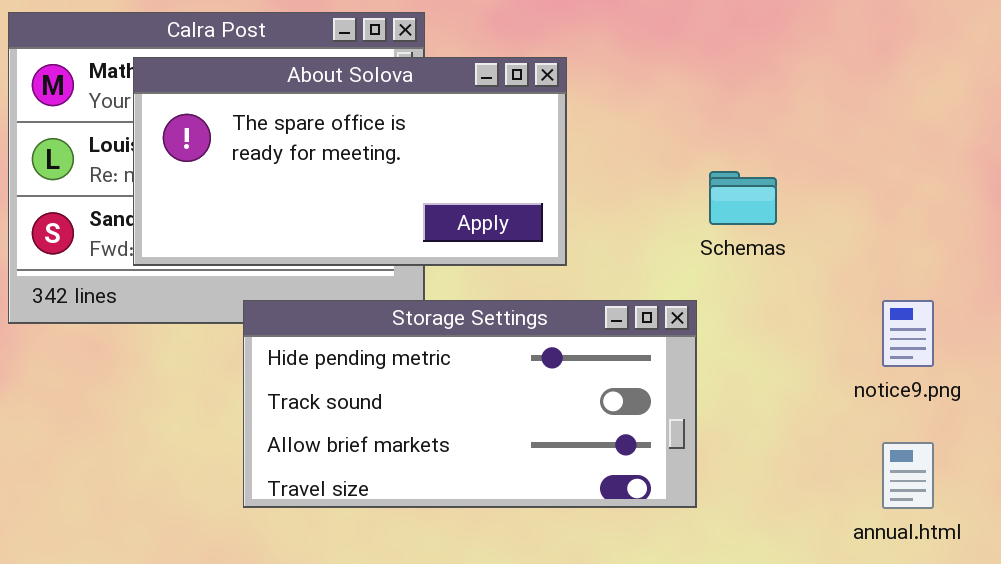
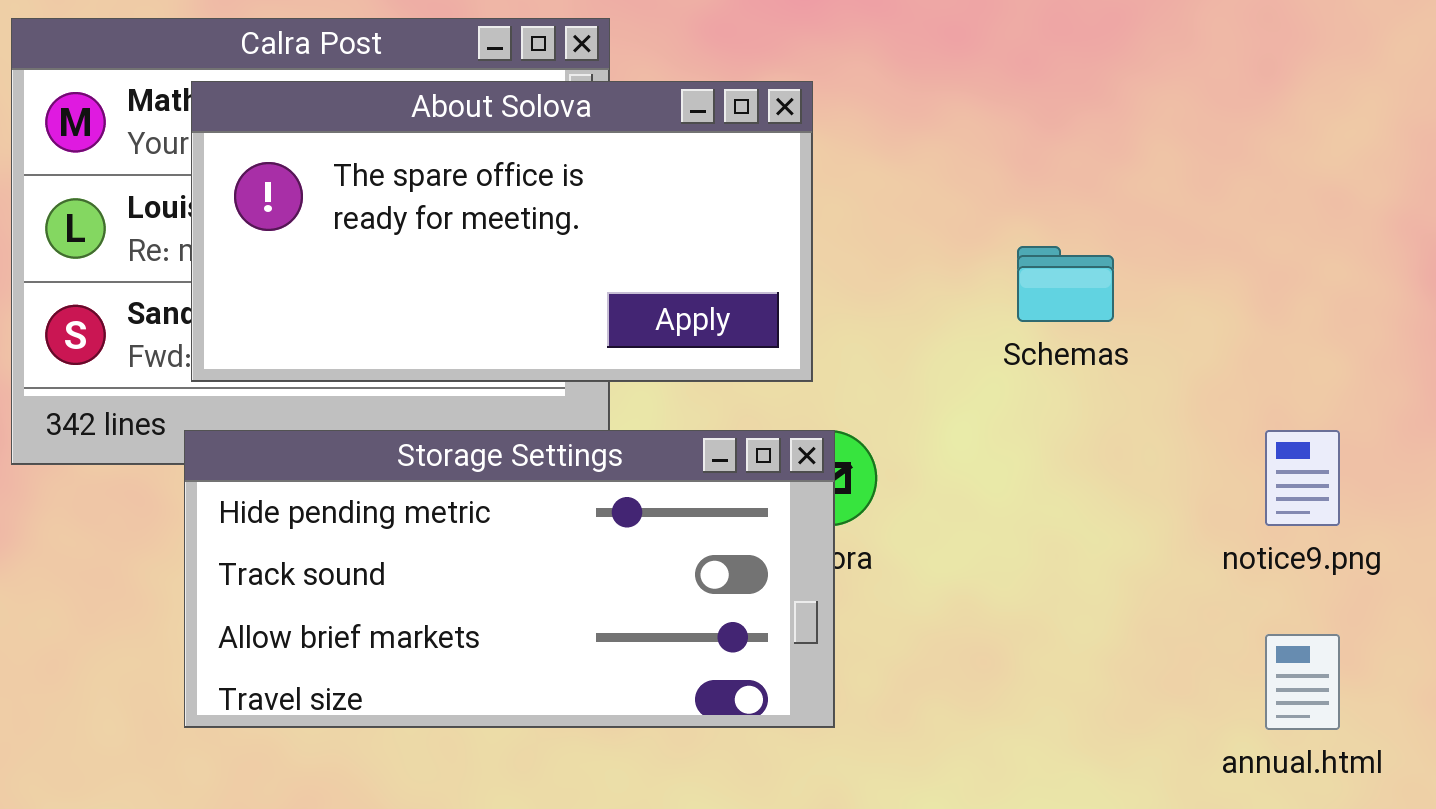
Storage Settings: [243,300,697,508] -> [184,430,835,728], moved

